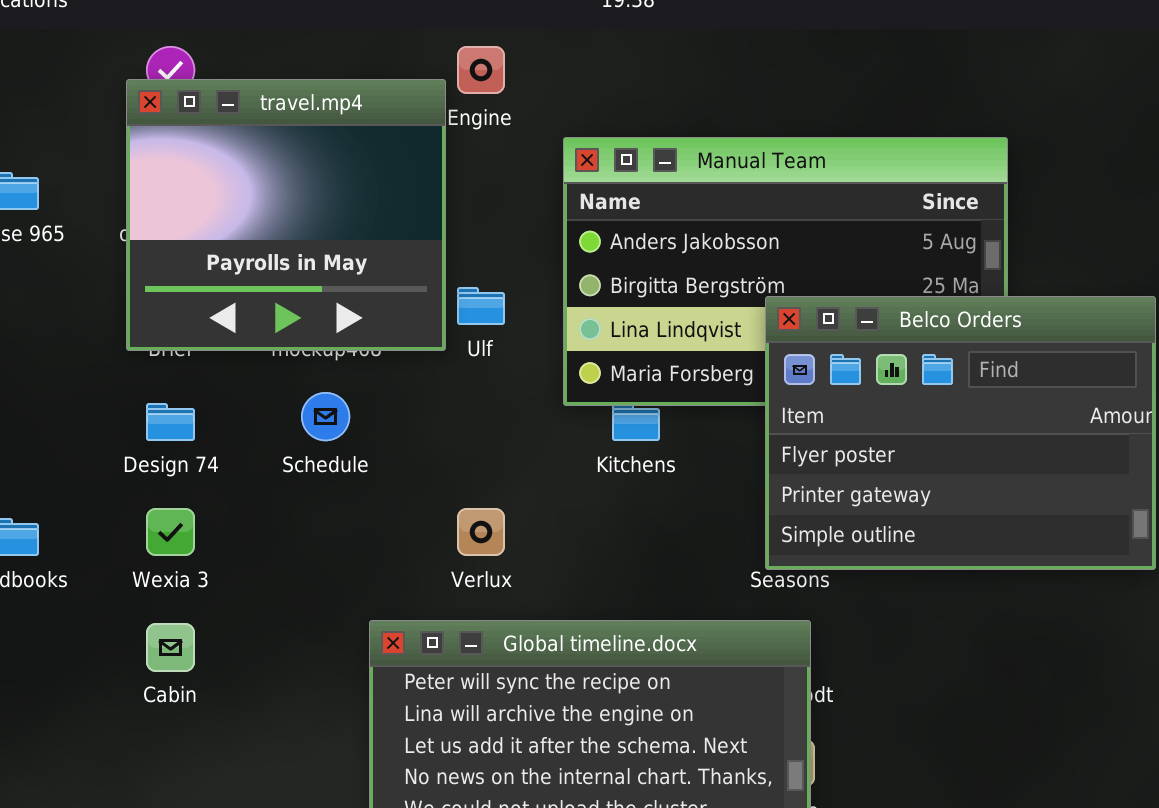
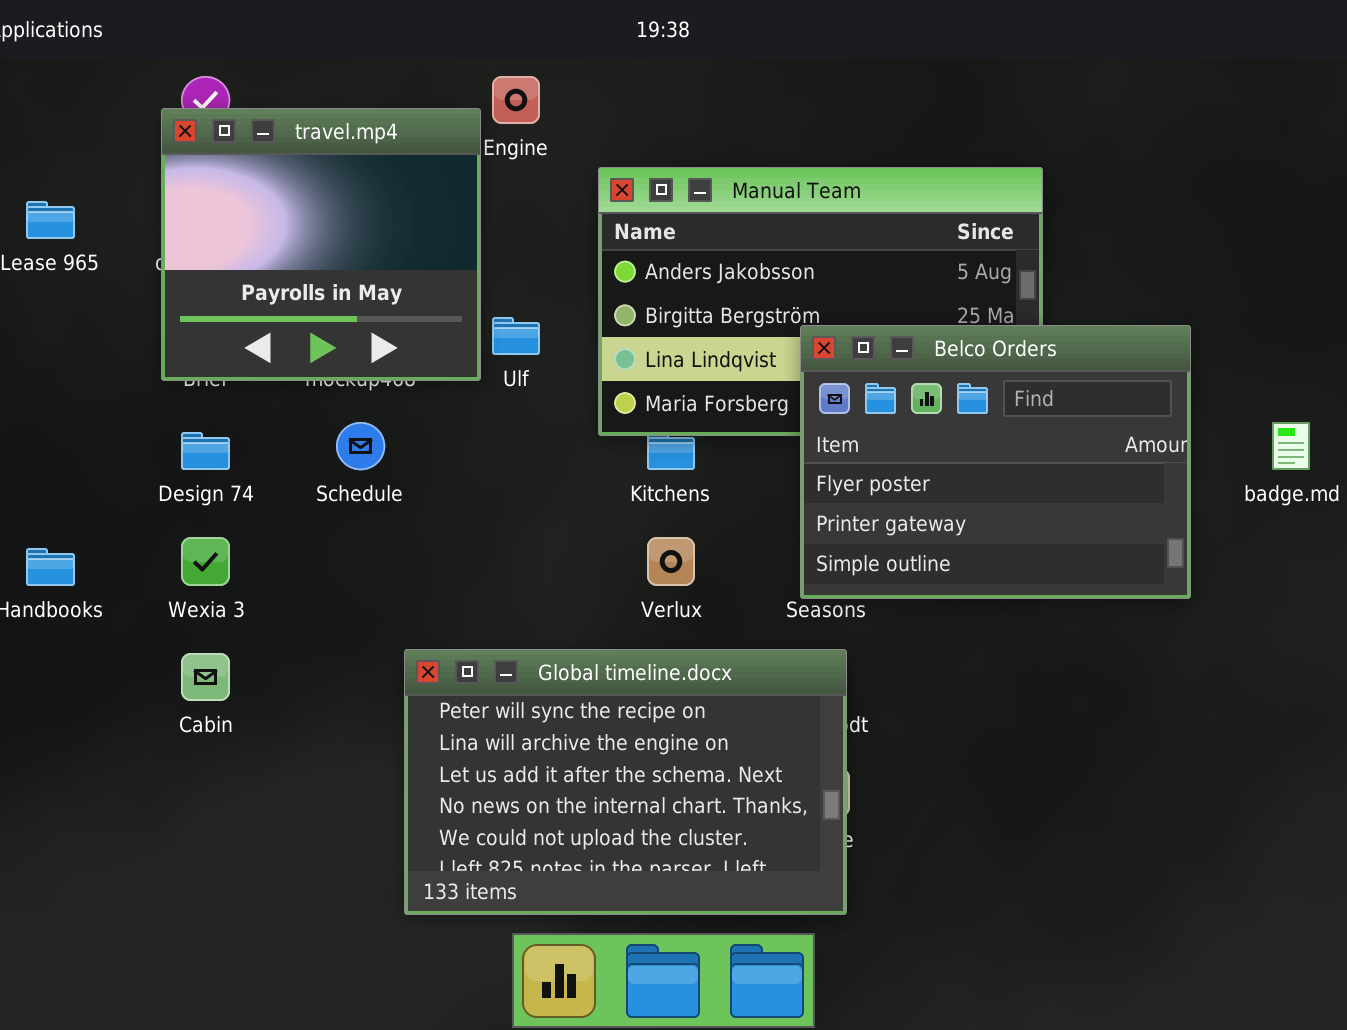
Verlux: [457,508,505,556] -> [647,537,695,586], moved

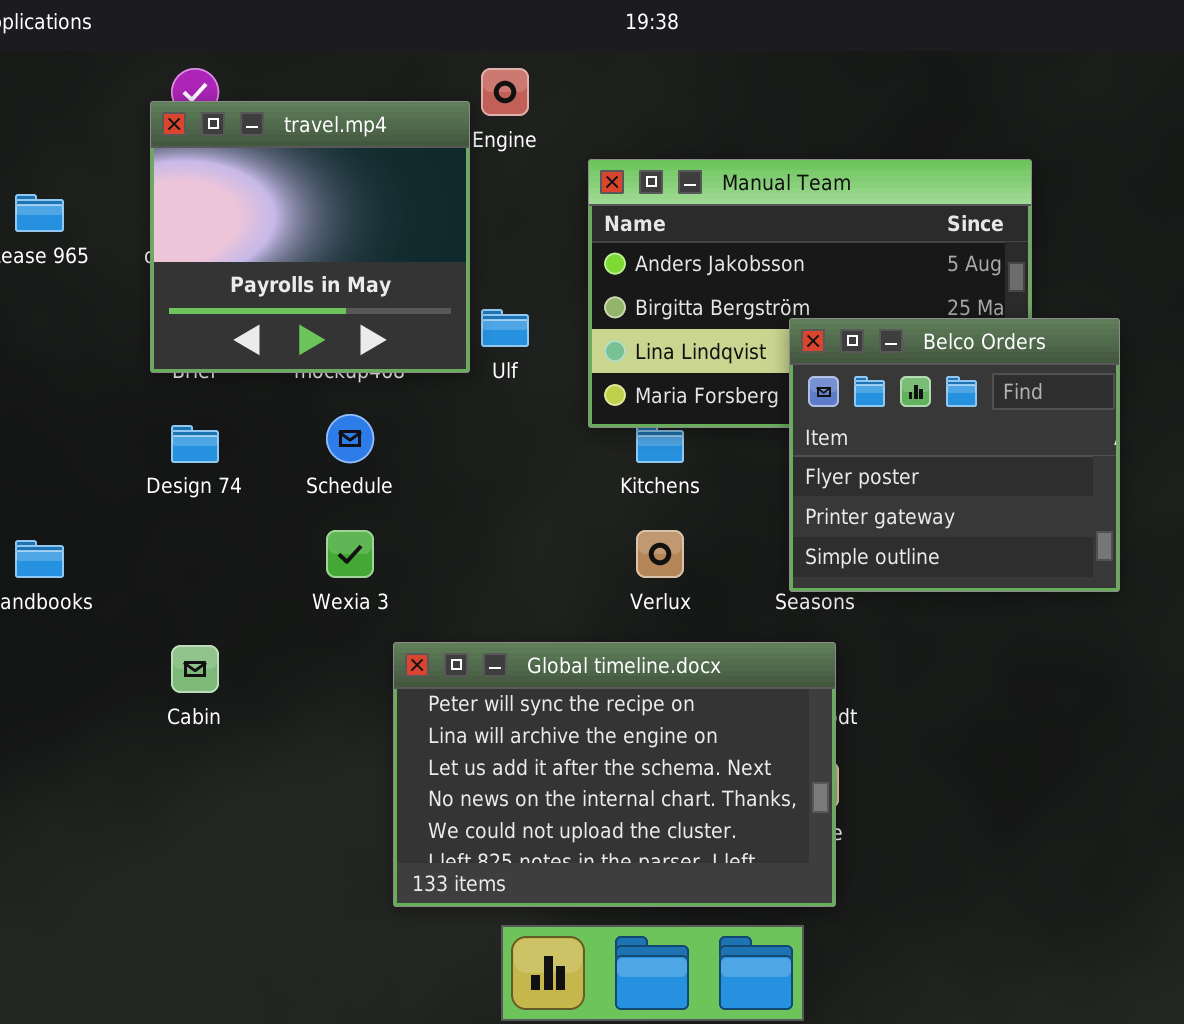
Belco Orders: [800,325,1191,599] -> [789,318,1120,592], resized
Wexia 3: [181,537,230,586] -> [326,530,374,578], moved

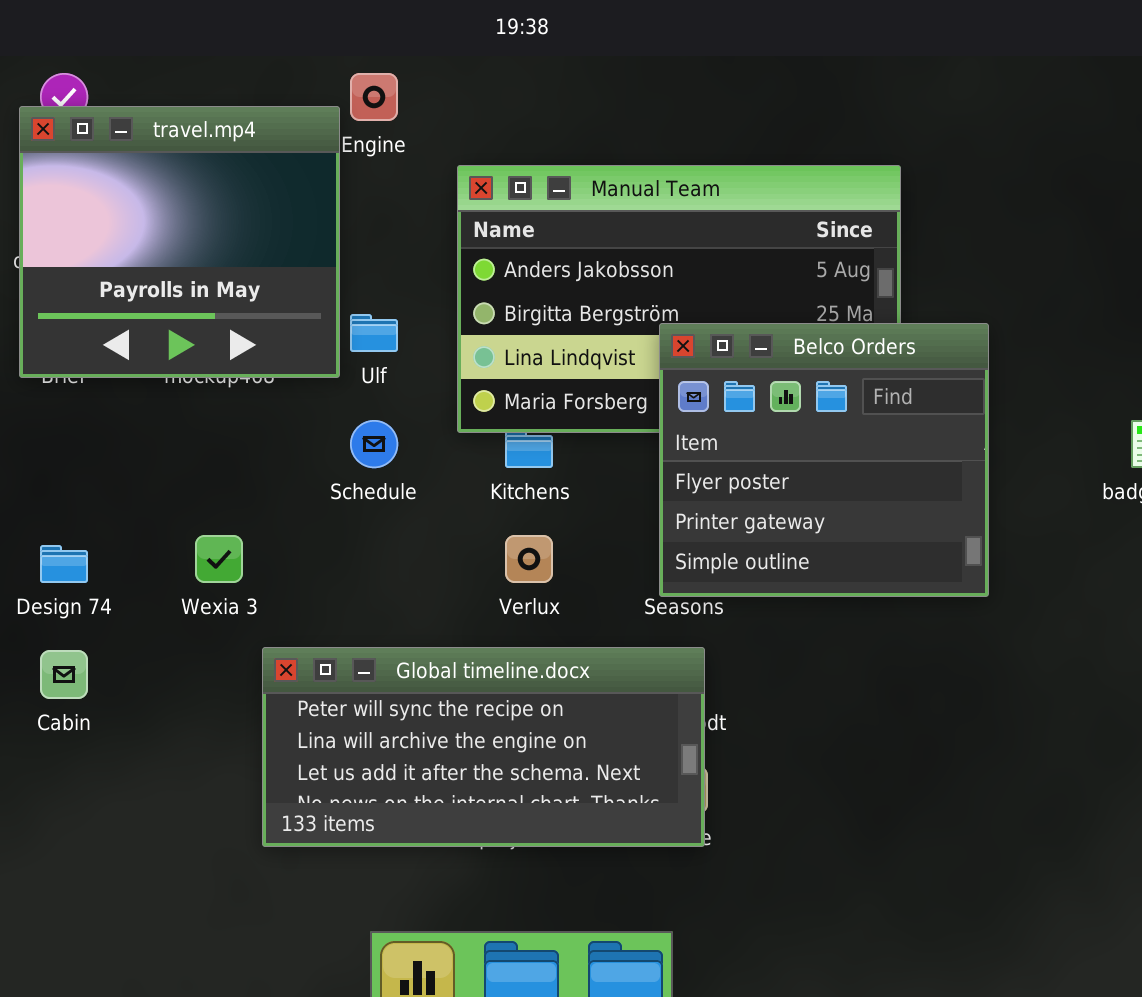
Schedule: [326,414,374,463] -> [350,420,398,468], moved
Design 74: [171,425,219,463] -> [40,545,88,583], moved
Global timeline.docx: [393,642,836,907] -> [262,647,705,847], resized

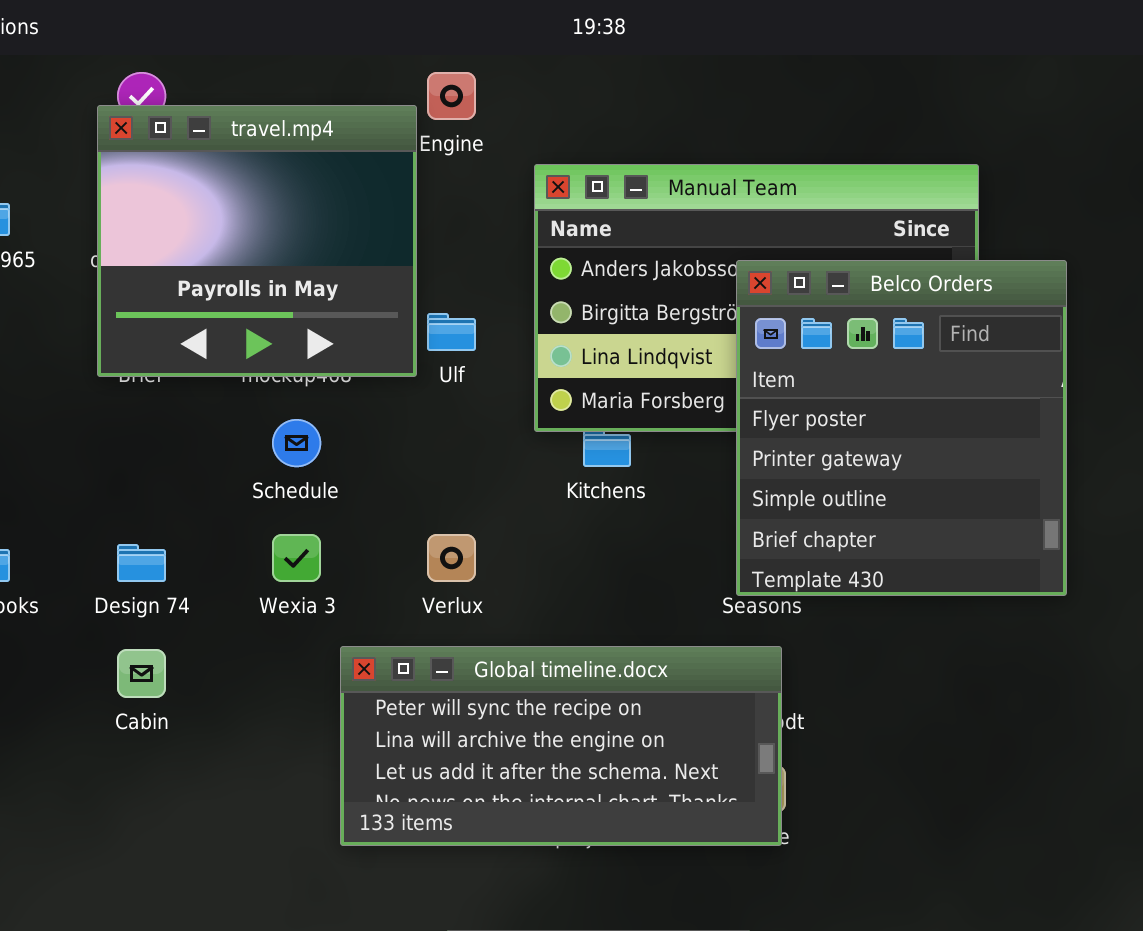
Belco Orders: [659,323,989,597] -> [736,260,1067,596], resized
Schedule: [350,420,398,468] -> [272,419,321,467], moved
Verlux: [505,535,553,583] -> [427,534,476,582], moved

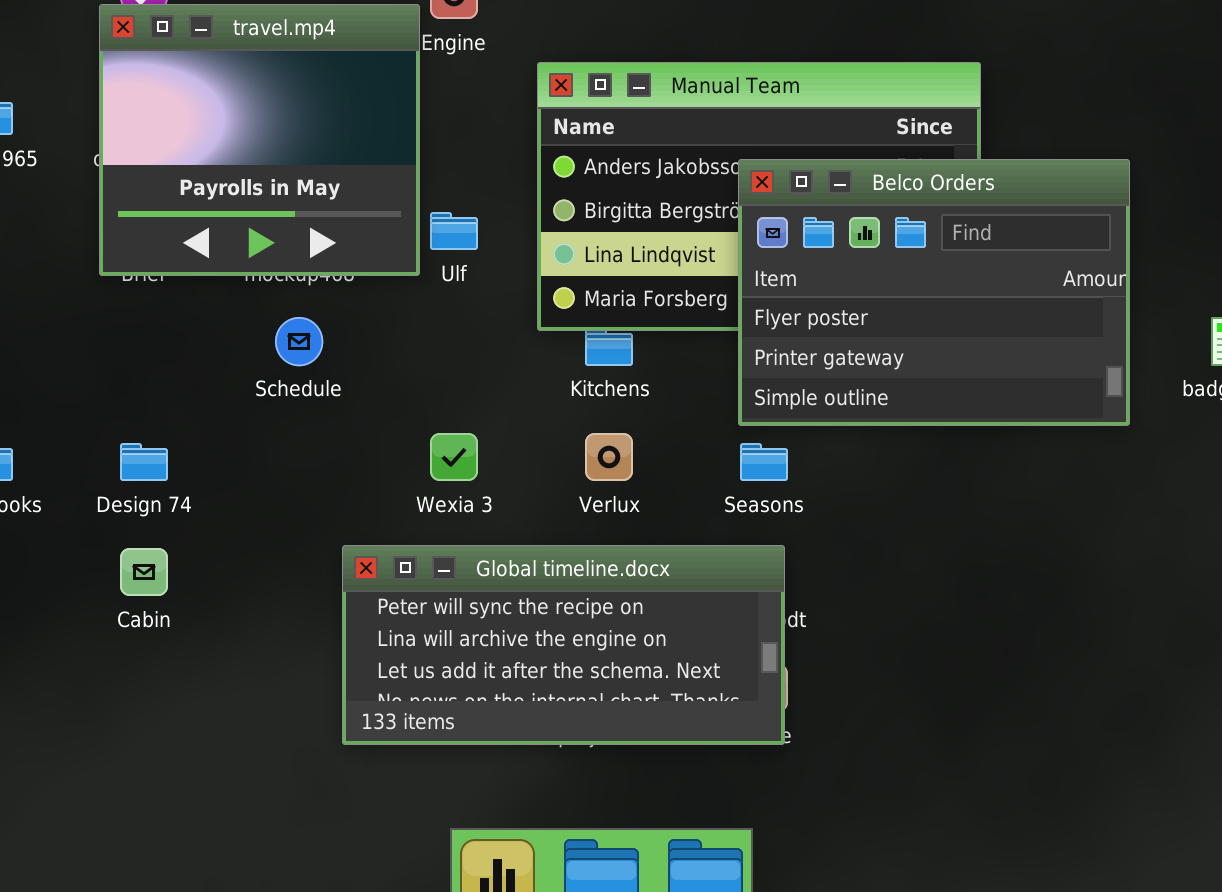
Belco Orders: [736,260,1067,596] -> [738,159,1130,426], resized
Wexia 3: [272,534,321,582] -> [430,433,478,481], moved
Verlux: [427,534,476,582] -> [585,433,633,481], moved

